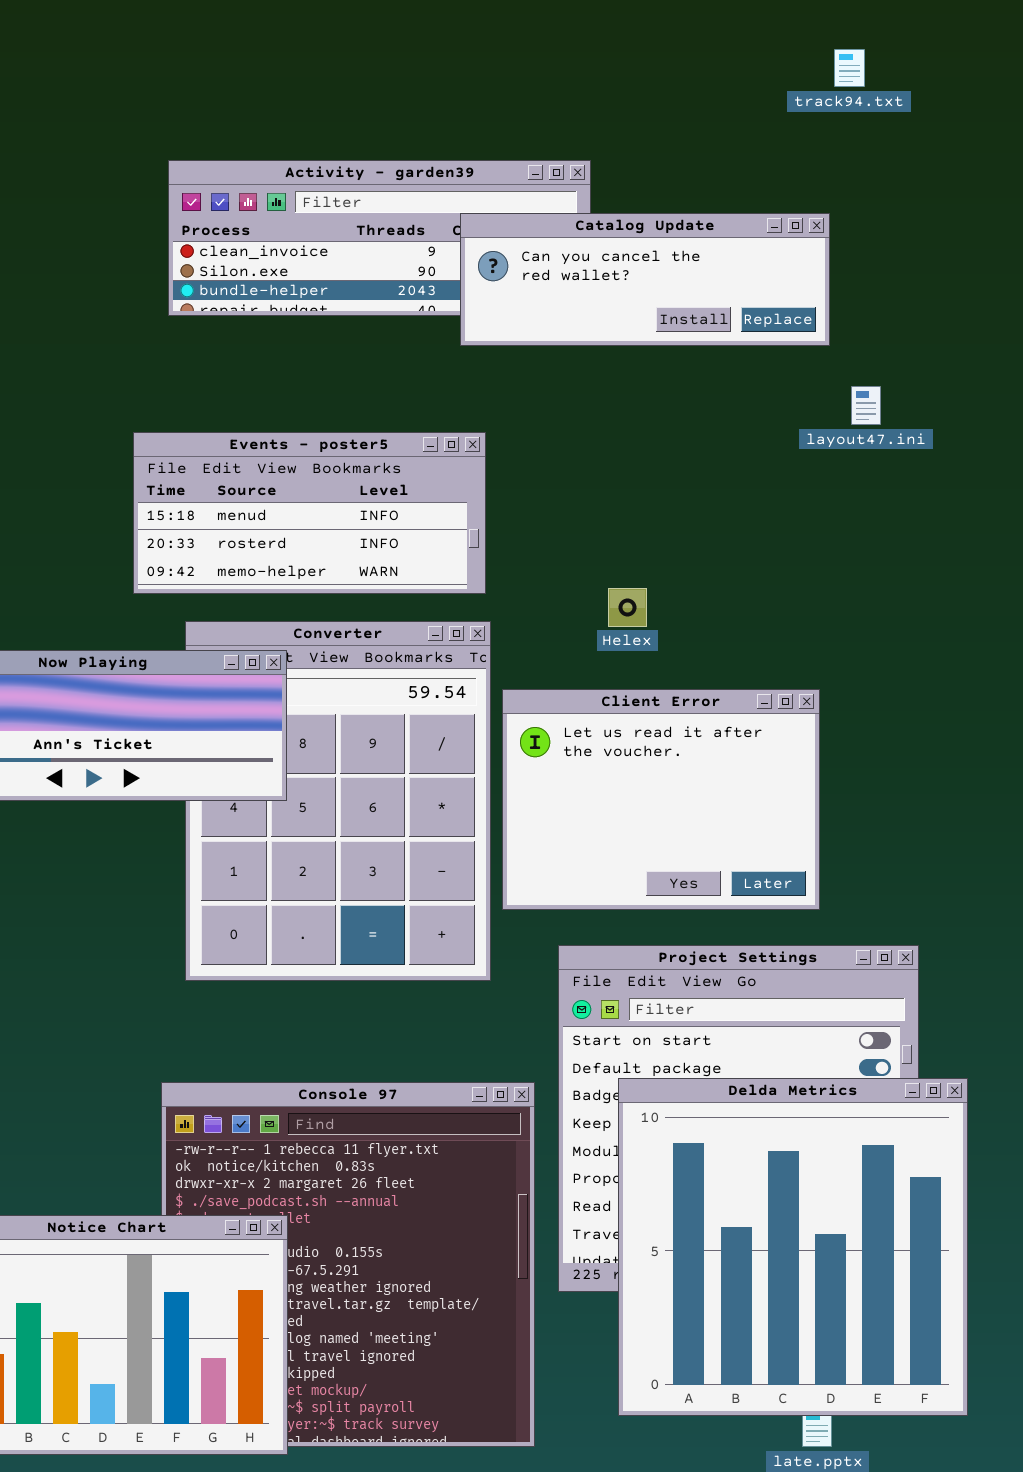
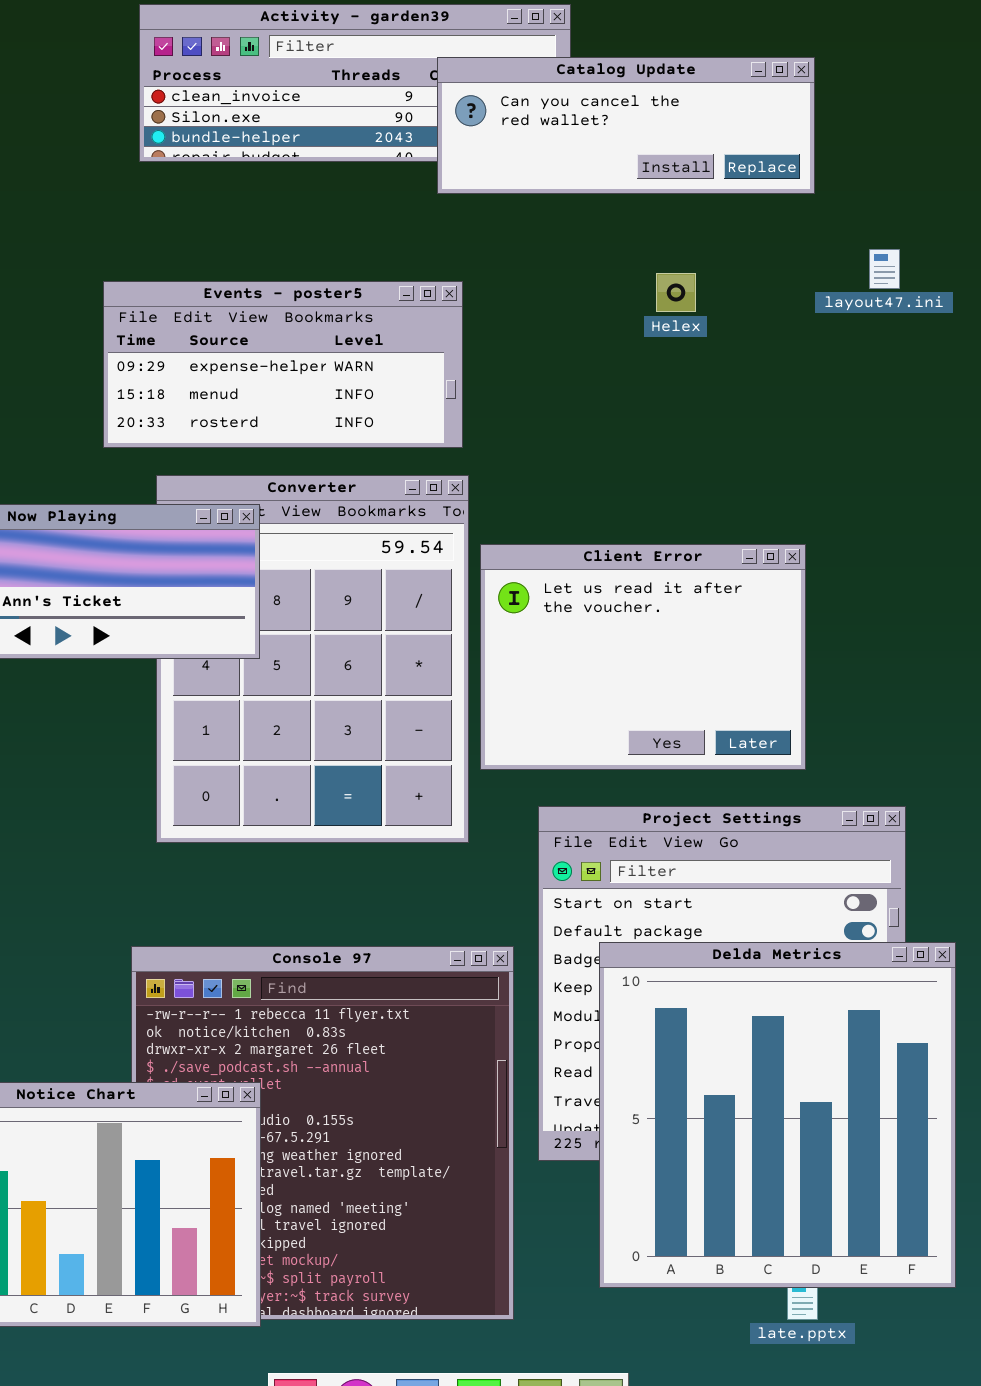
layout47.ini: [851,386,881,425] -> [869,249,900,289], moved
Events - poster5: [133,432,486,594] -> [103,281,463,448], scrolled up 1 row
Helex: [608,588,647,627] -> [656,273,696,312], moved

